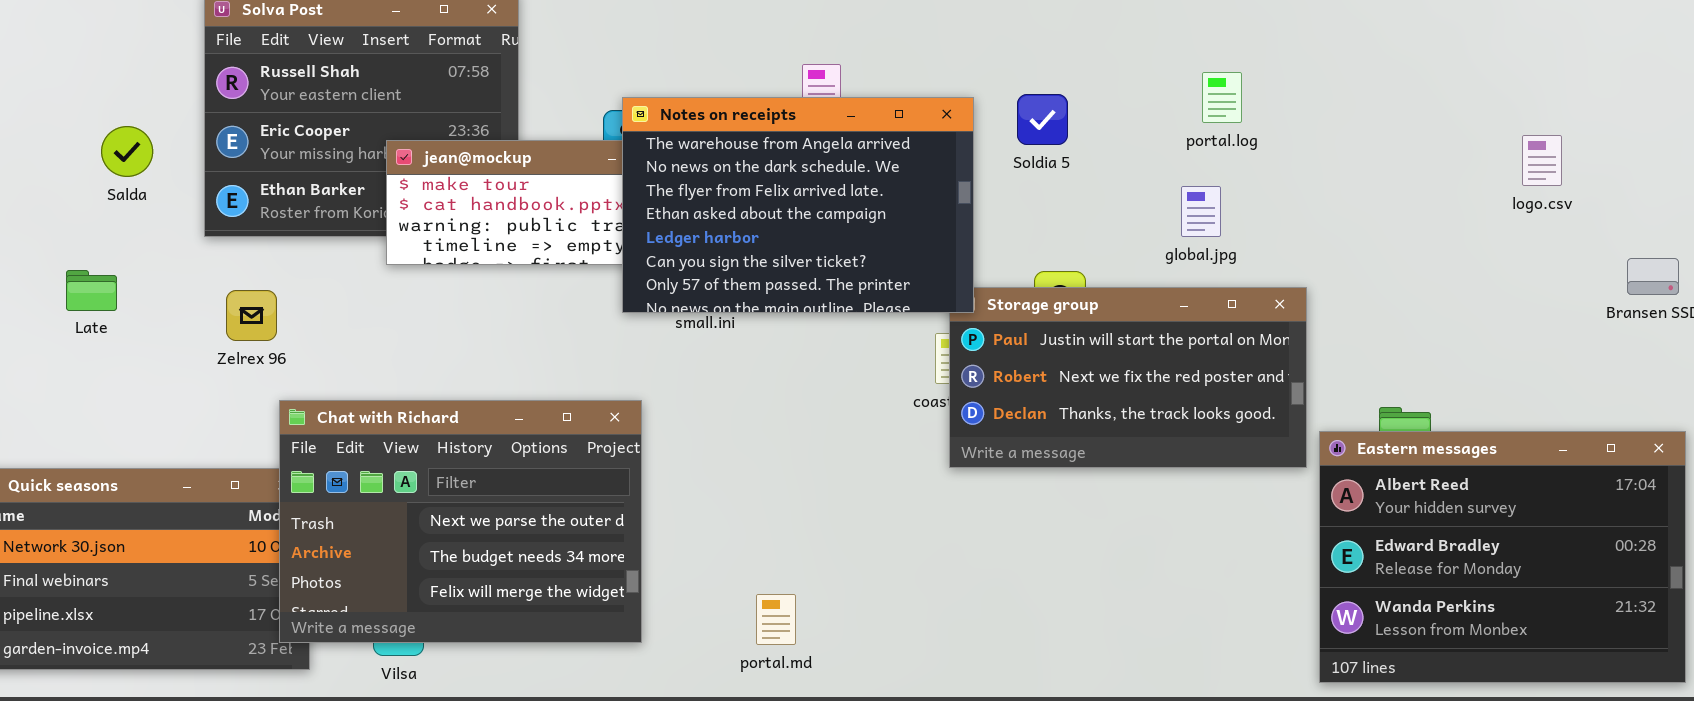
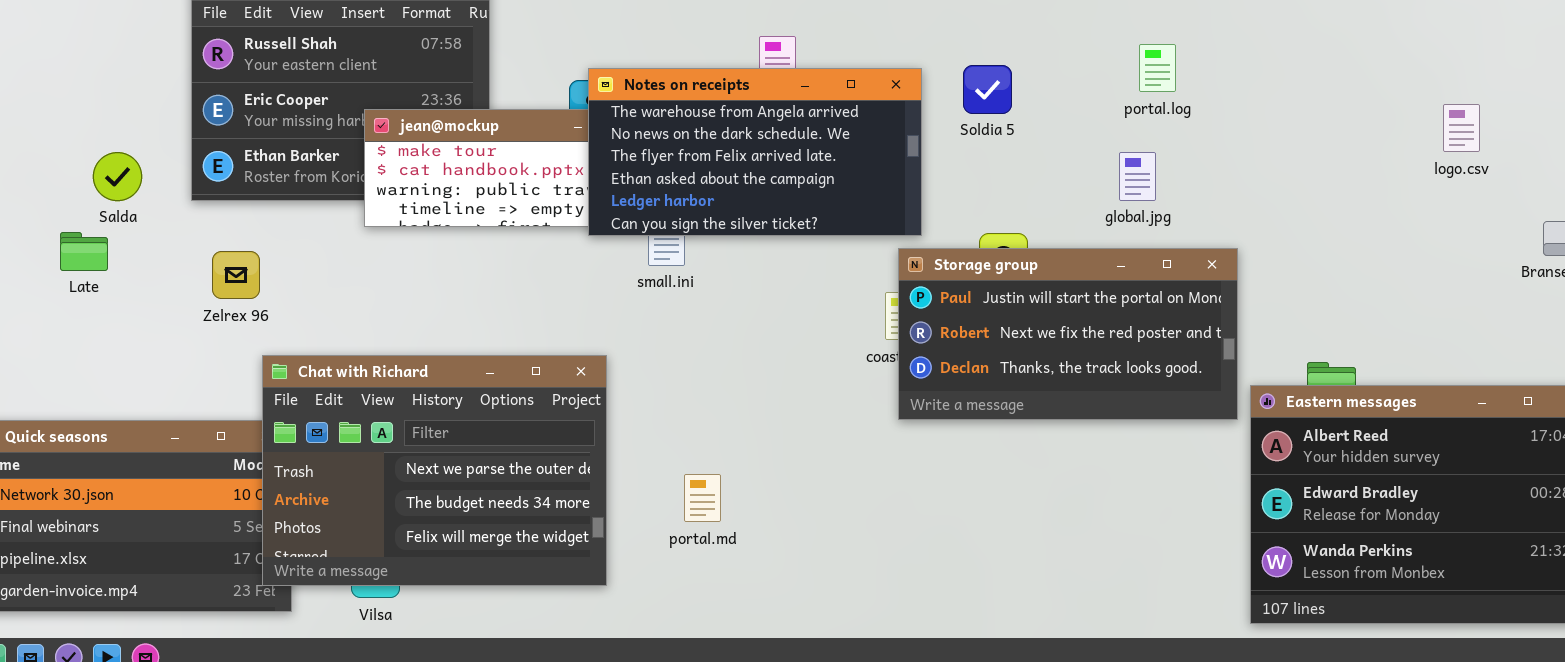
Notes on receipts: [622,97,974,313] -> [588,68,922,236], resized
Salda: [101,126,153,177] -> [93,152,142,201], moved
portal.md: [756,594,796,645] -> [684,474,721,522], moved

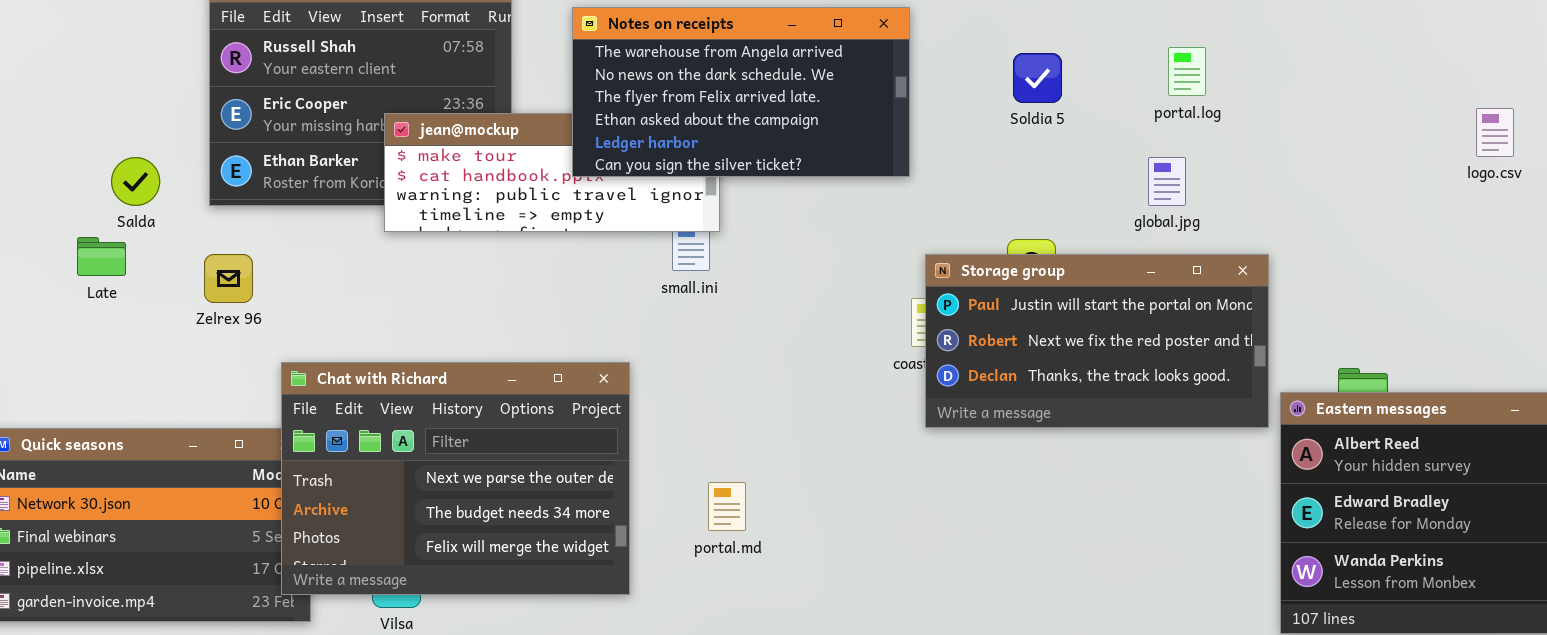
Soldia 5: [963,65,1012,114] -> [1013,53,1062,103], moved
Notes on receipts: [588,68,922,236] -> [572,7,910,177], moved
Zelrex 96: [212,251,260,299] -> [204,254,253,303], moved

